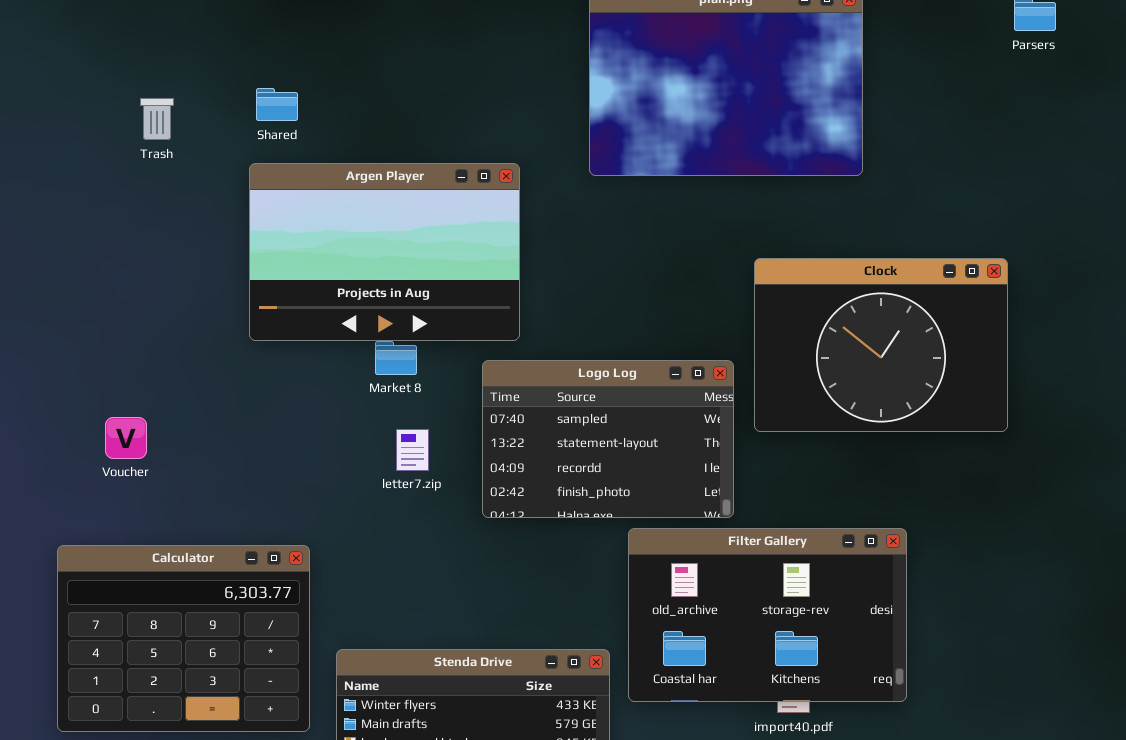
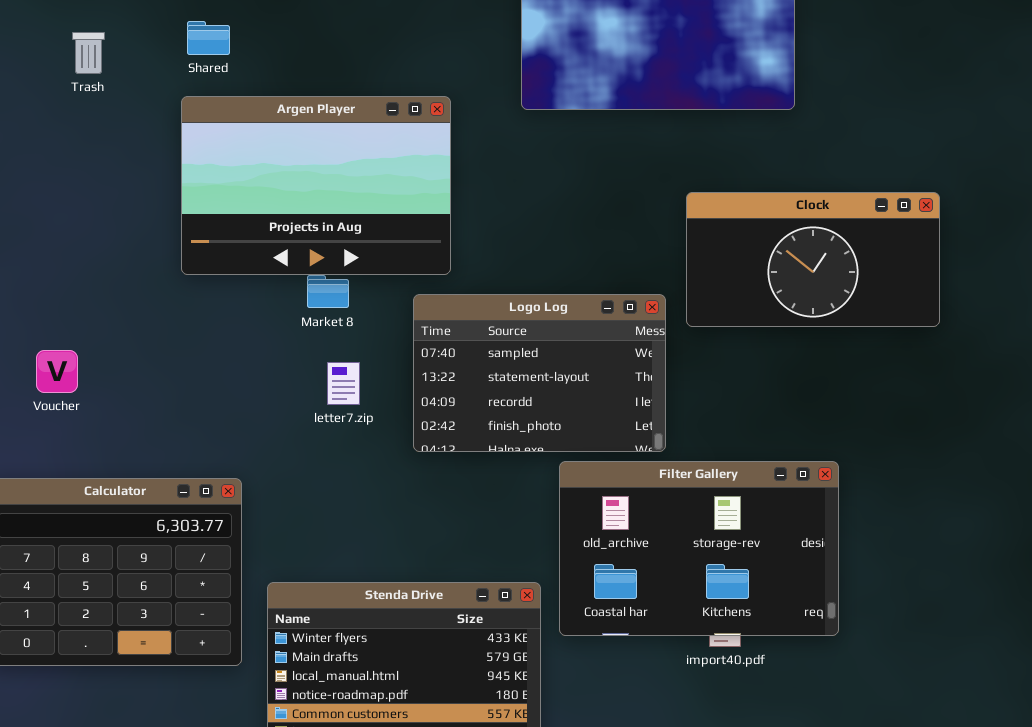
Clock: [754,258,1008,432] -> [686,192,940,327], resized

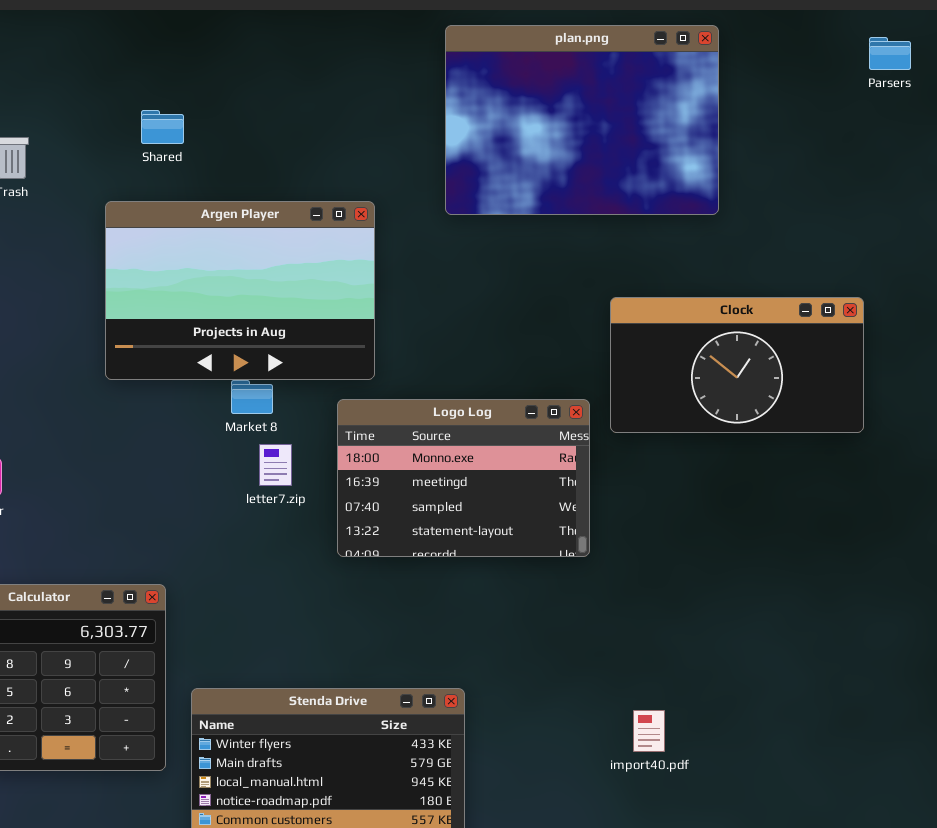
Shared: [187,21,230,55] -> [141,110,184,144], moved
Logo Log: [413,294,666,452] -> [337,399,590,557], scrolled up 2 rows
letter7.zip: [327,362,360,405] -> [259,444,292,486], moved
Filter Gallery: [559,461,839,636] -> none, closed

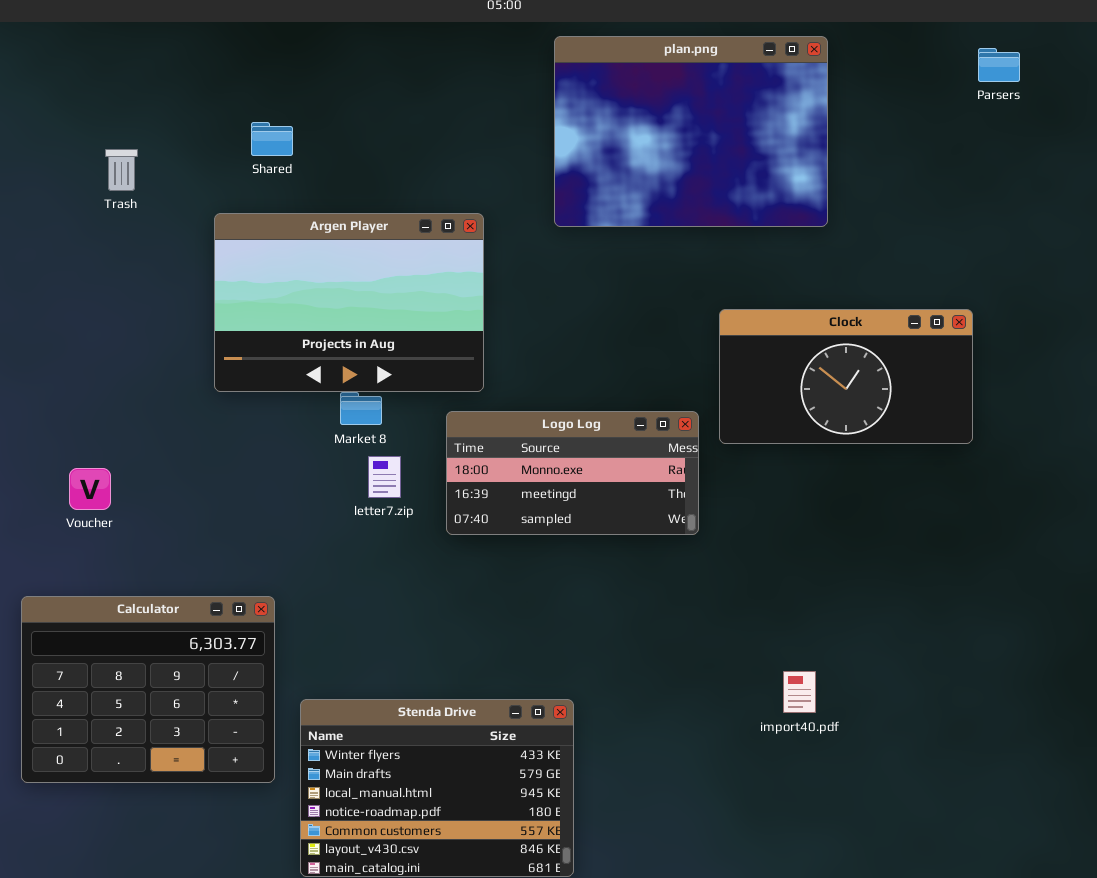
Logo Log: [337,399,590,557] -> [446,411,699,535], resized
import40.pdf: [633,710,665,752] -> [783,671,816,713], moved

